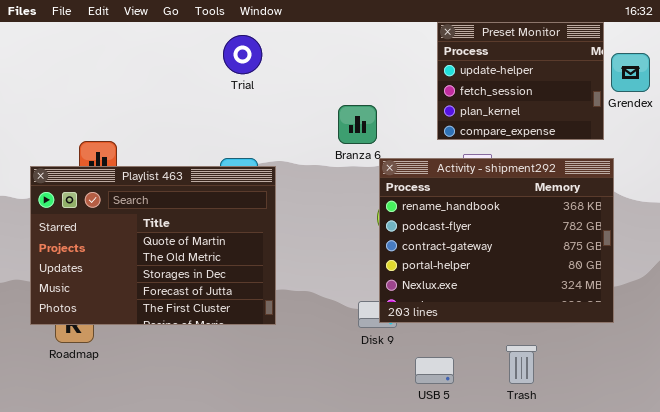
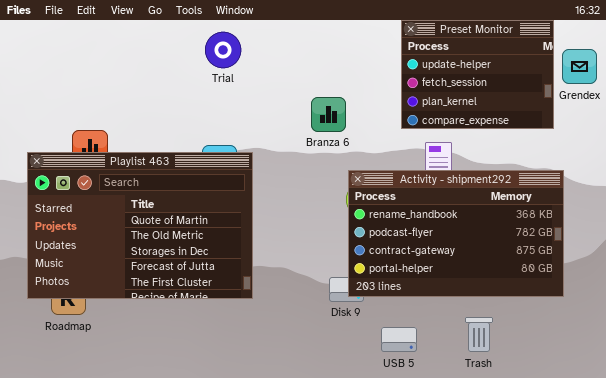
Activity - shipment292: [379,158,614,323] -> [348,170,564,297], resized

